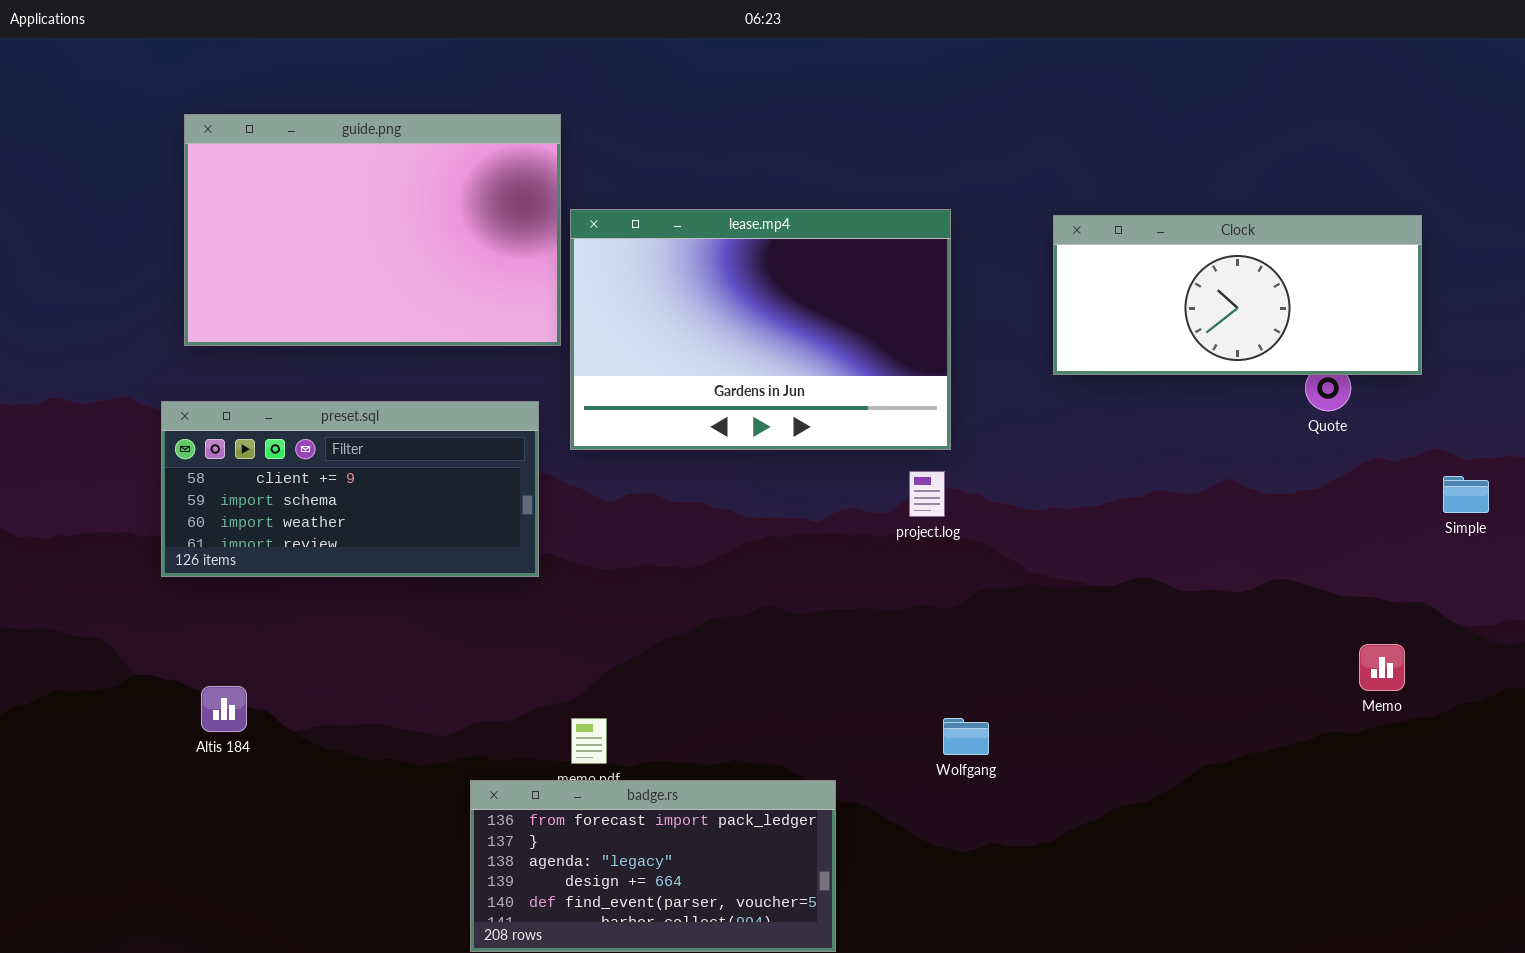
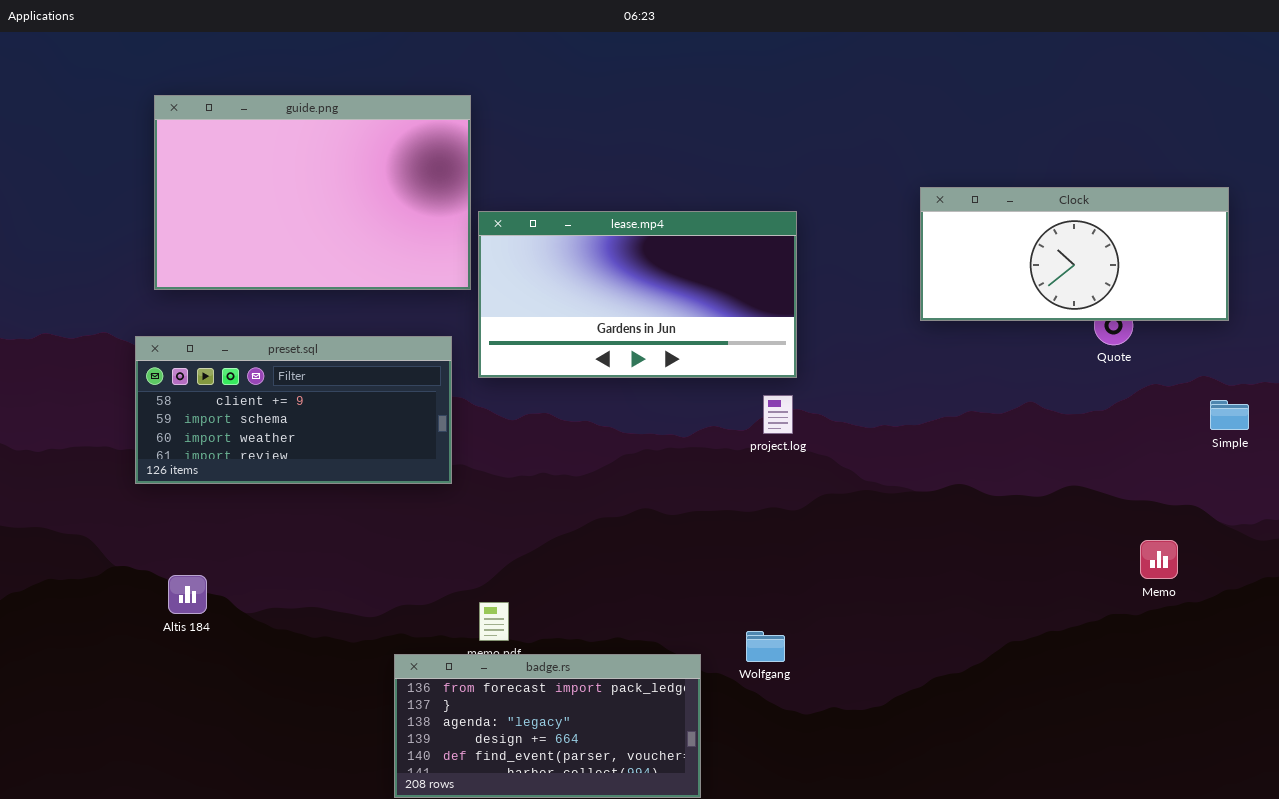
lease.mp4: [570,209,951,450] -> [478,211,797,378], resized
Clock: [1053,215,1422,375] -> [920,187,1229,321], moved
Wolfgang: [943,718,989,755] -> [746,631,785,662], moved

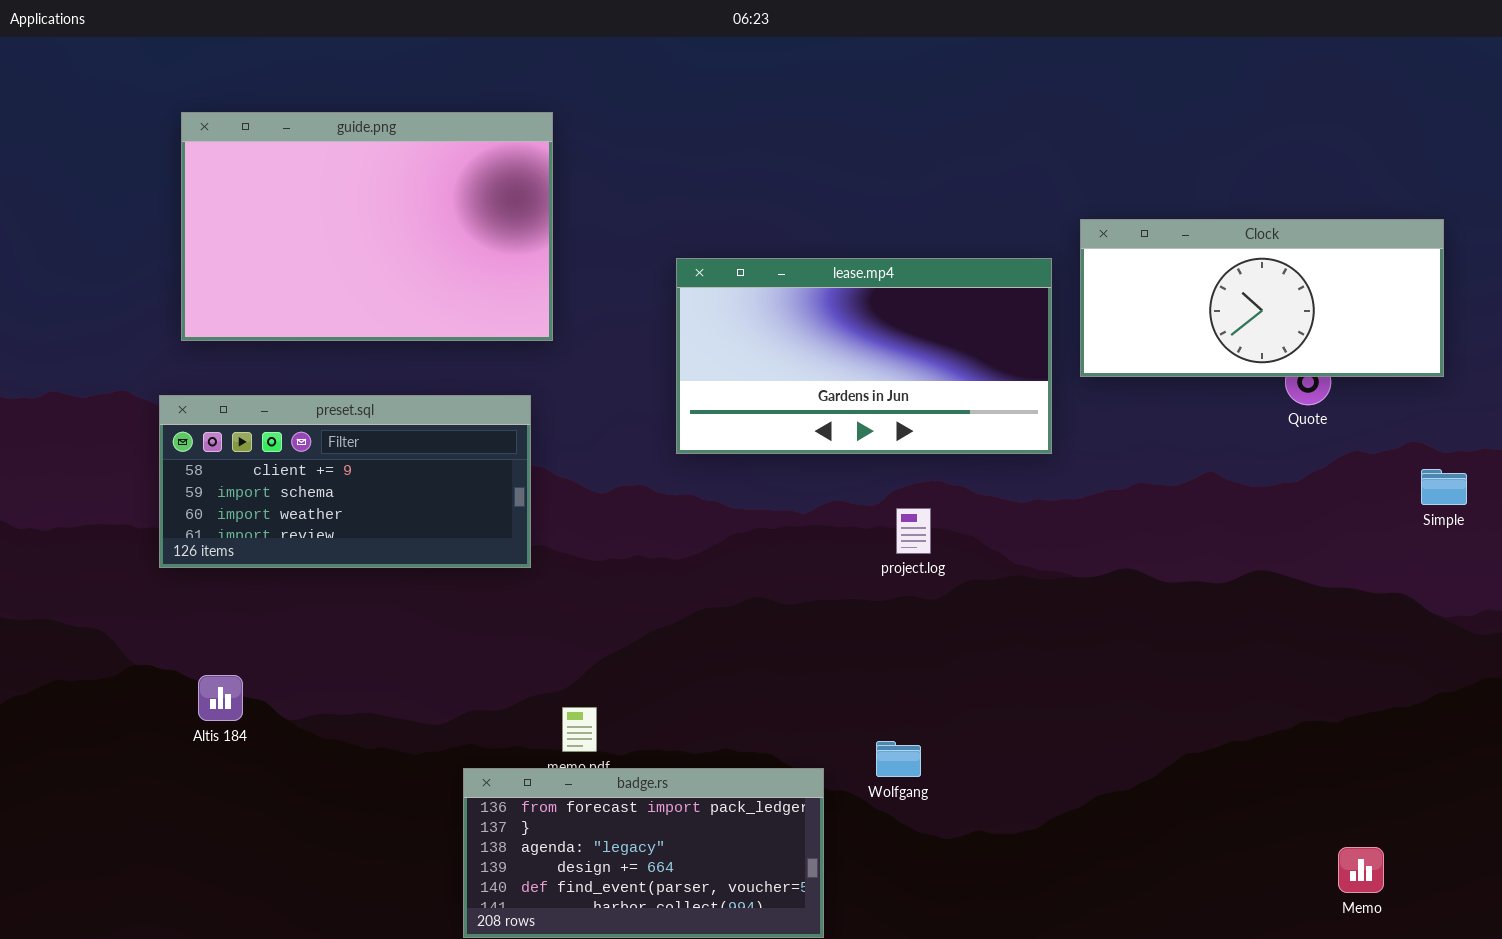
lease.mp4: [478,211,797,378] -> [676,258,1052,454], moved
project.log: [763,395,793,434] -> [896,508,931,554], moved
Memo: [1140,540,1178,579] -> [1338,847,1384,893], moved

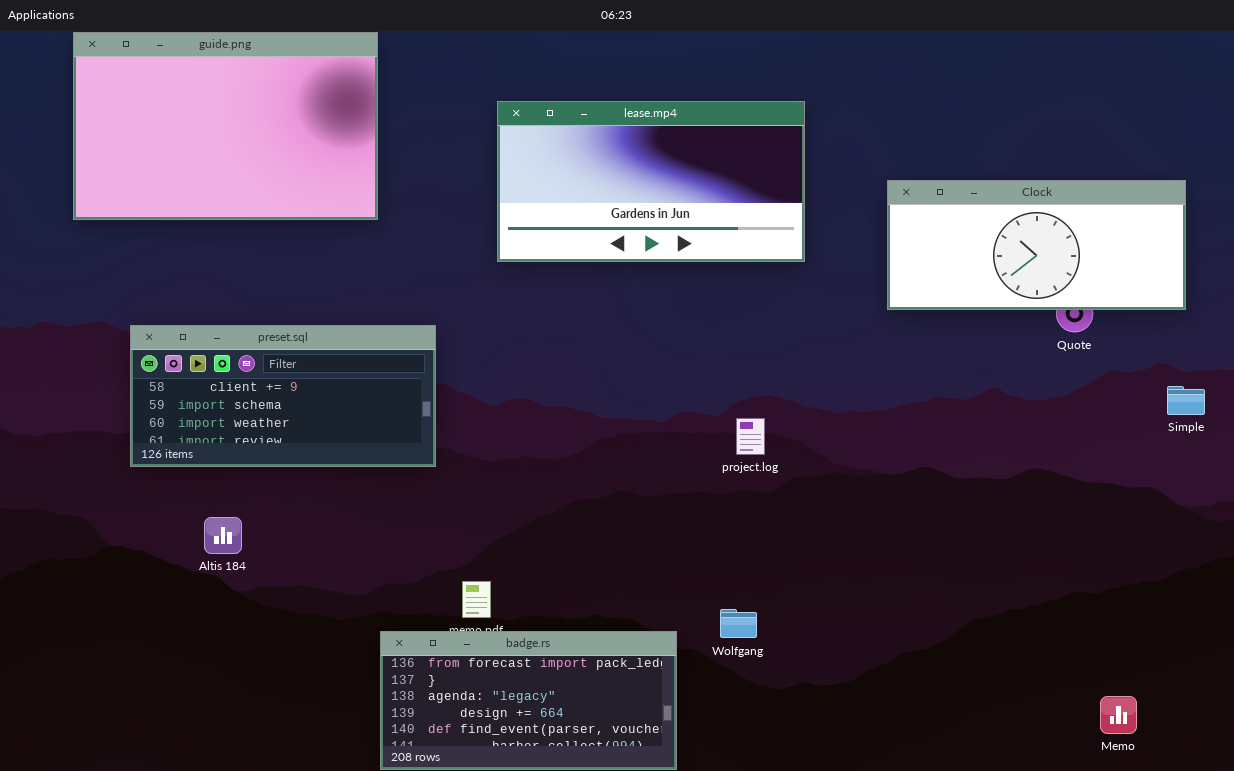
guide.png: [181,112,553,341] -> [73,32,378,220], moved
lease.mp4: [676,258,1052,454] -> [497,101,805,262], moved
Altis 184: [198,675,243,721] -> [204,517,242,554], moved

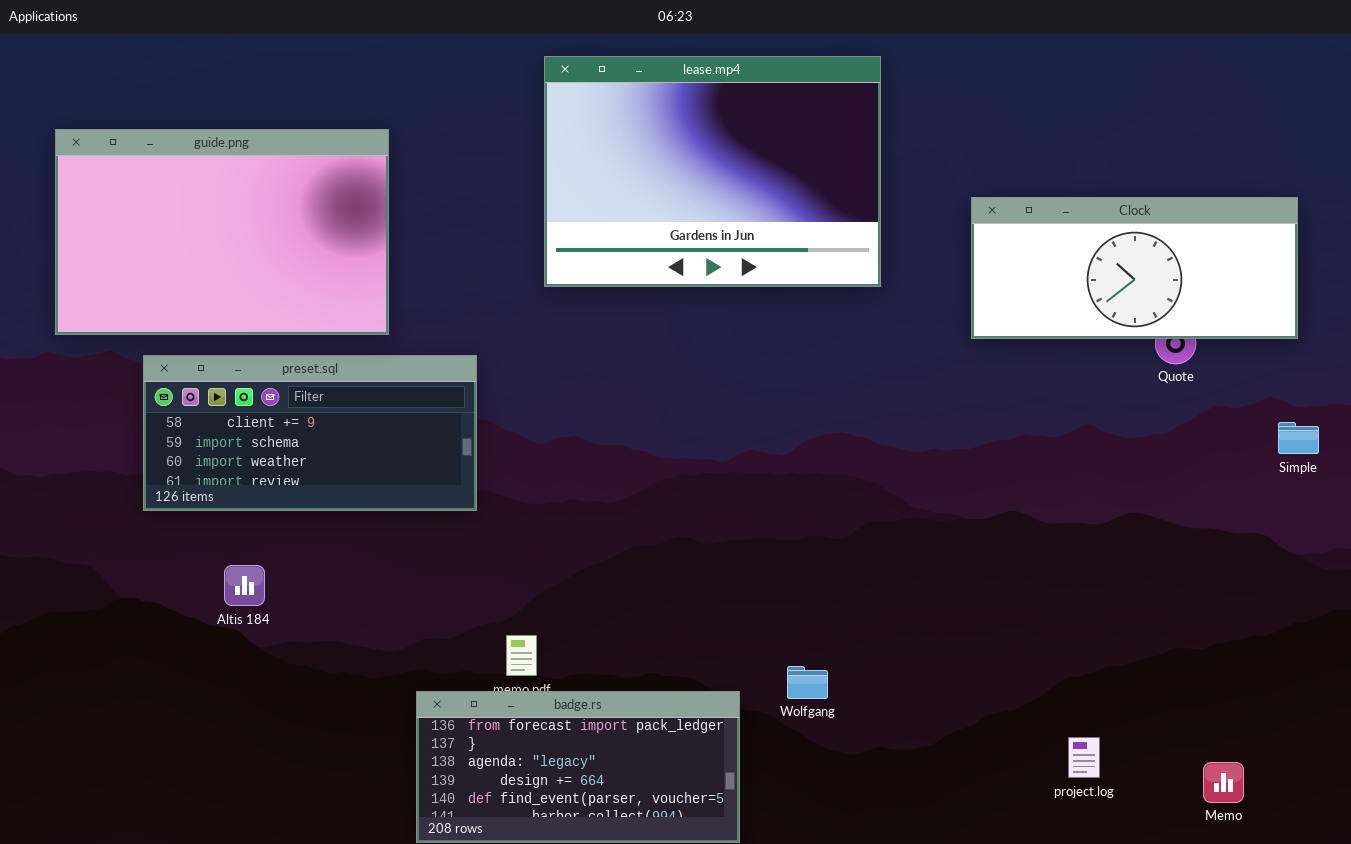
guide.png: [73,32,378,220] -> [55,129,389,335], moved
lease.mp4: [497,101,805,262] -> [544,56,881,287], resized
project.log: [736,418,765,455] -> [1068,737,1100,778], moved

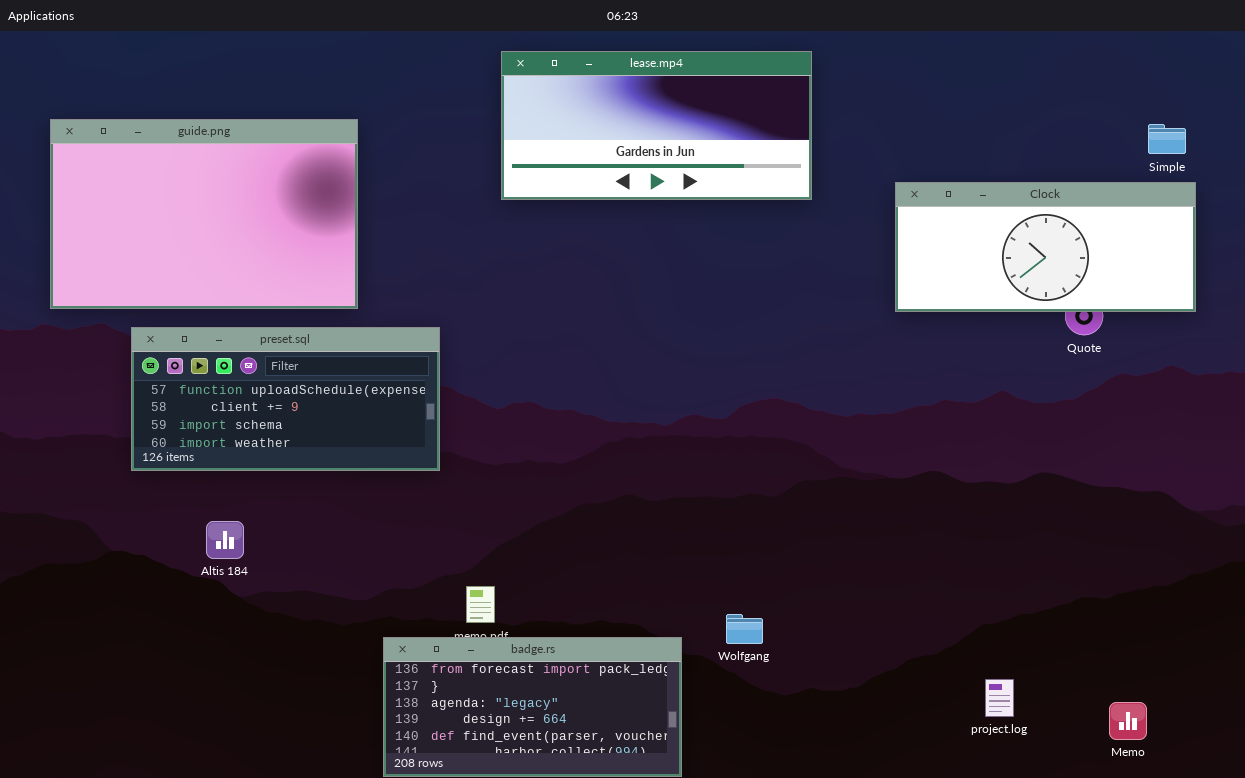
lease.mp4: [544,56,881,287] -> [501,51,812,200], resized
preset.sql: [143,355,477,511] -> [131,327,440,471], scrolled up 1 row
Simple: [1278,422,1319,454] -> [1148,124,1186,154], moved

